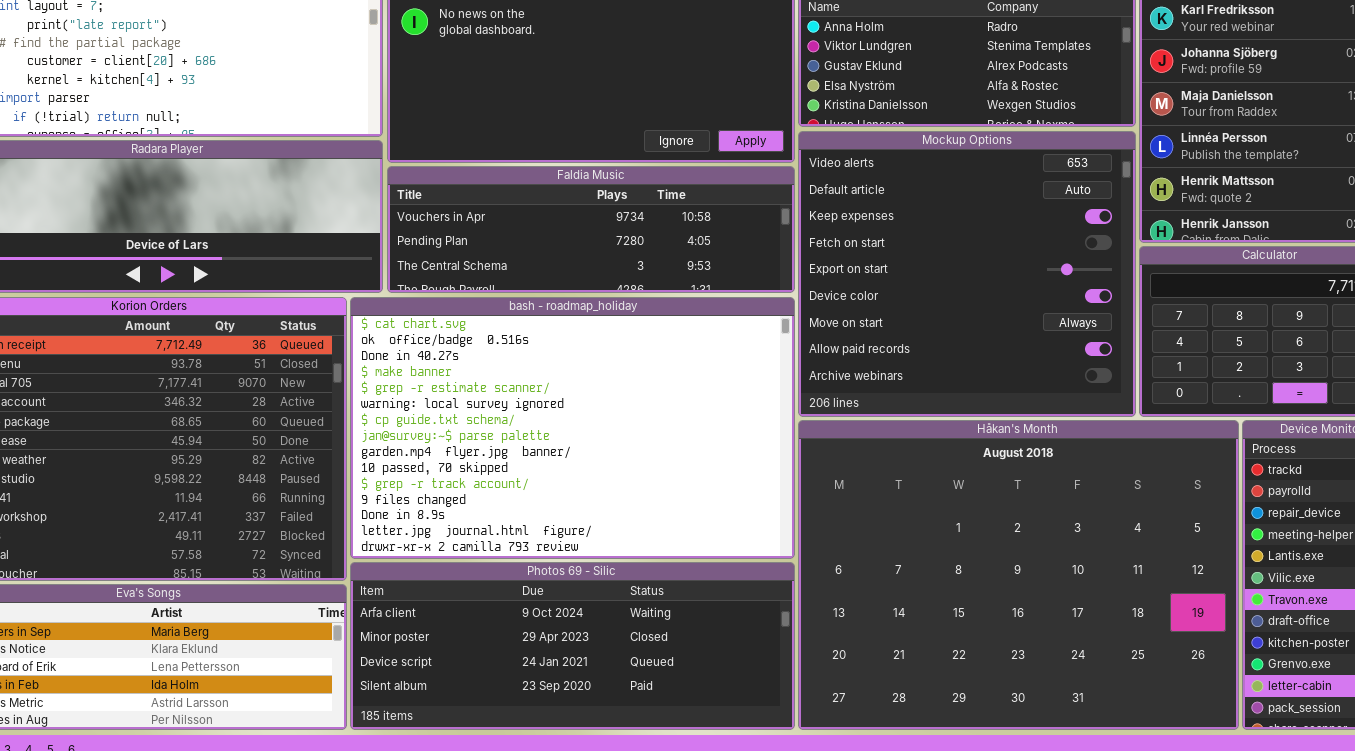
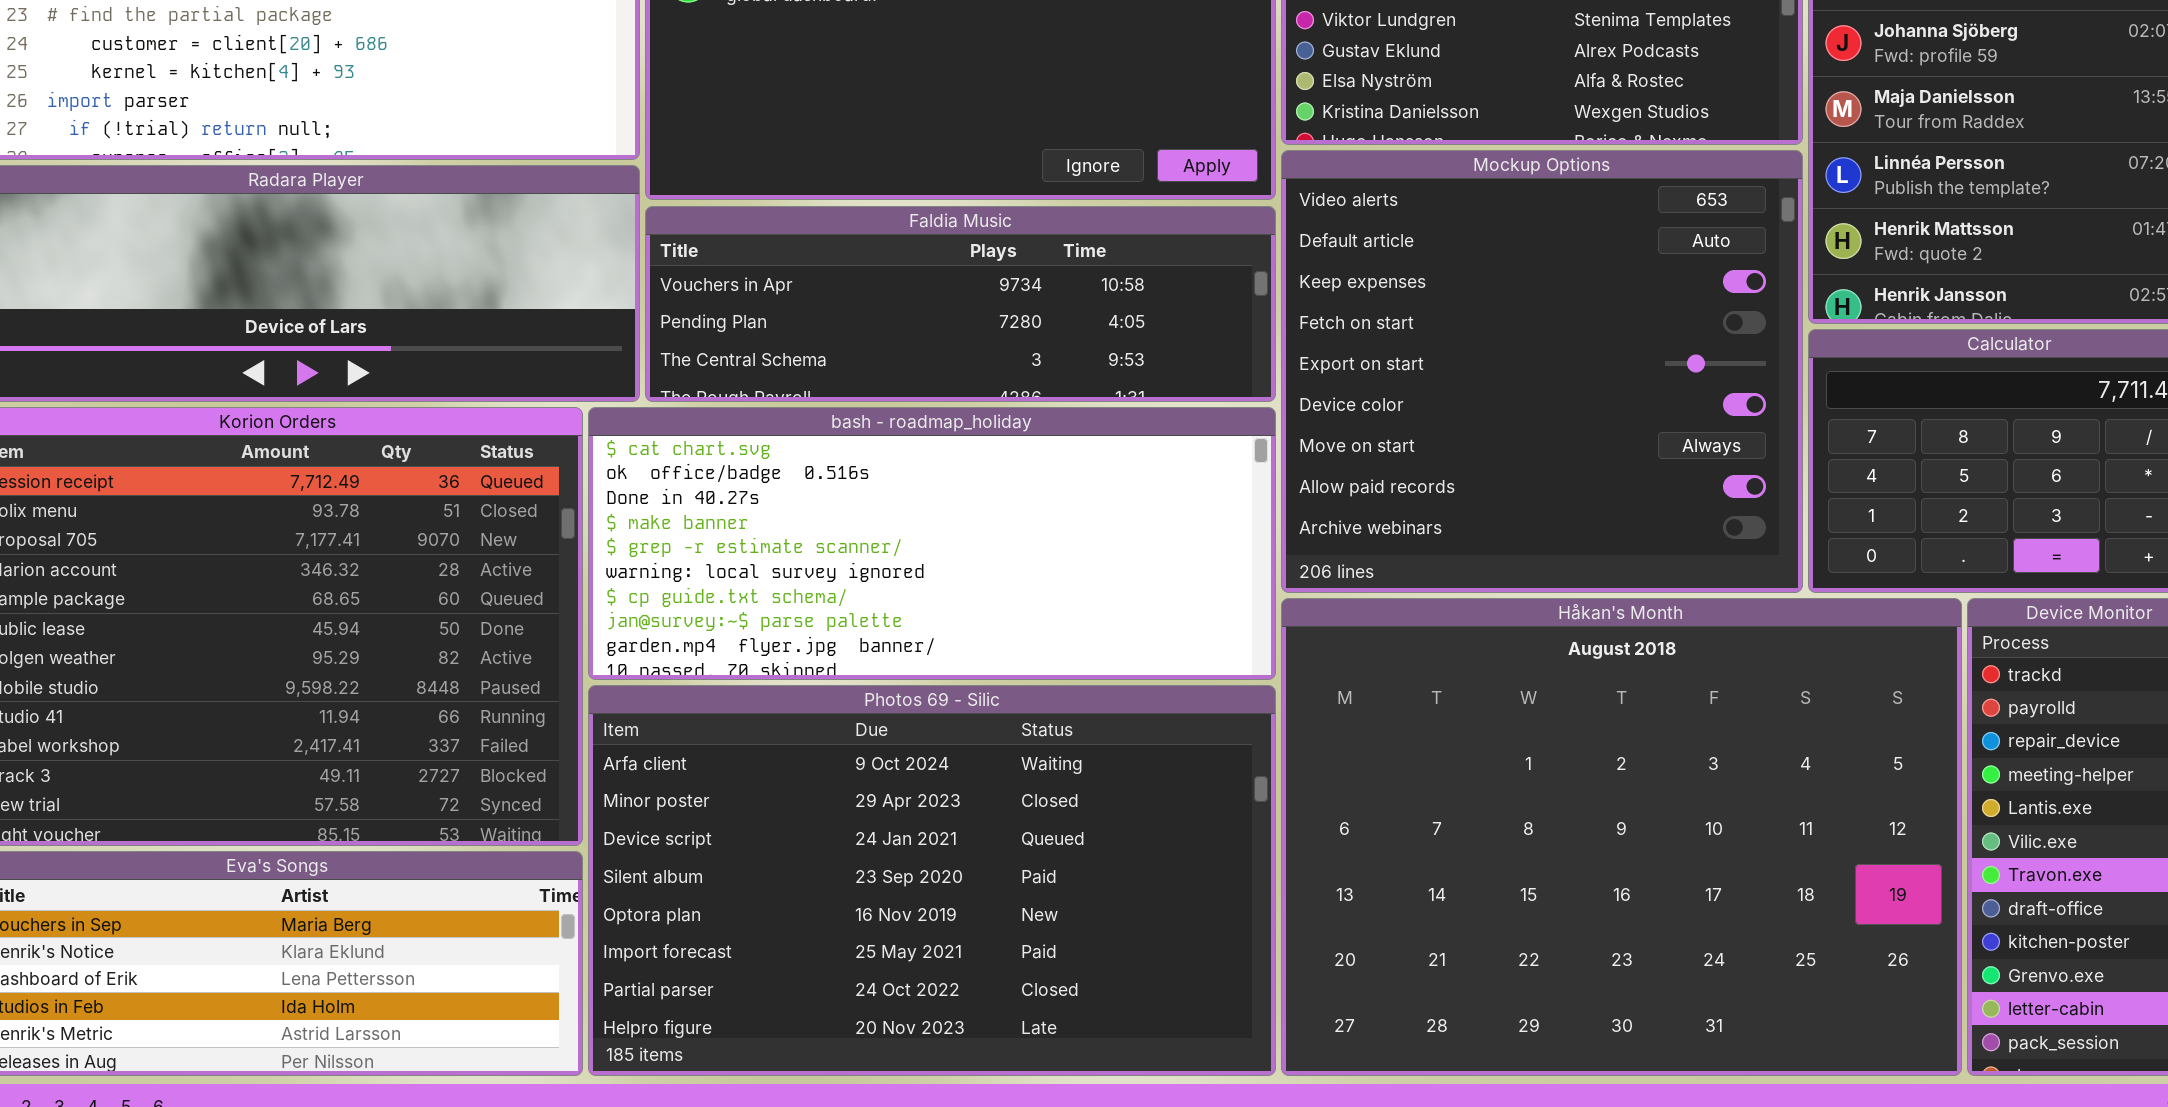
bash - roadmap_holiday: [350,297,795,559] -> [588,407,1276,680], resized
Photos 69 - Silic: [350,562,795,730] -> [588,685,1276,1076], resized

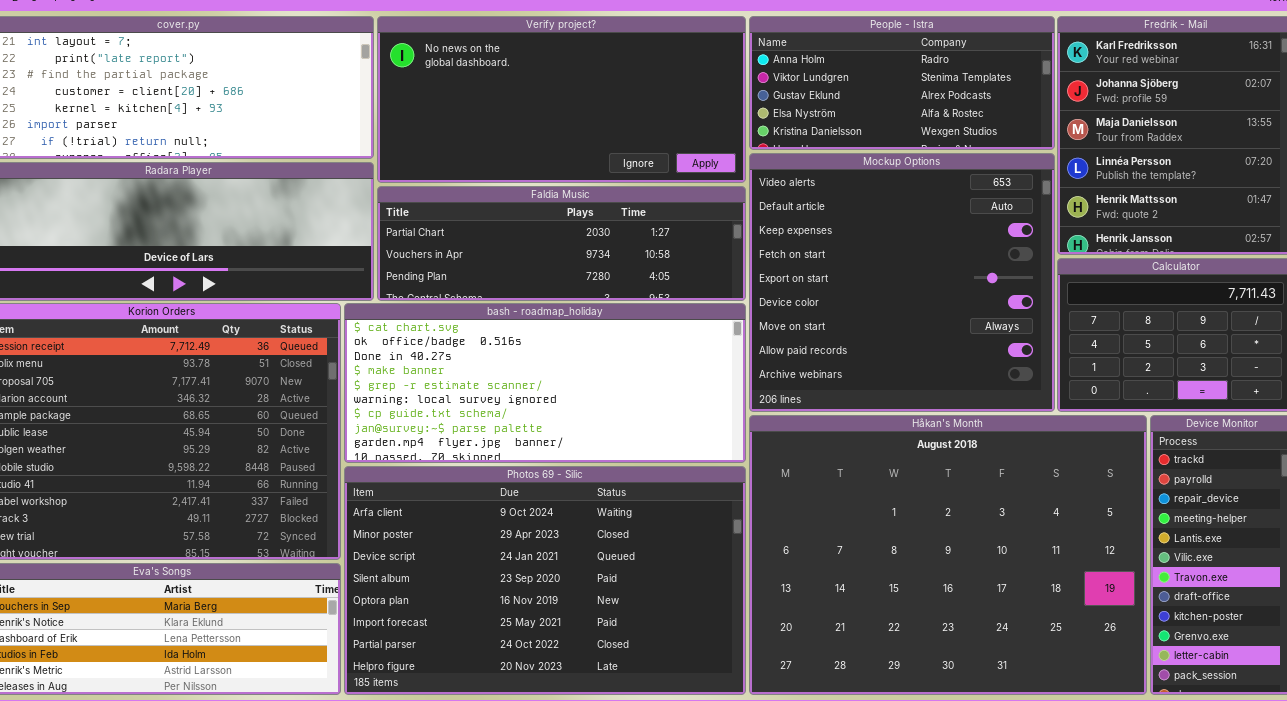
Faldia Music: [645,206,1276,402] -> [377,186,746,301], scrolled up 1 row

